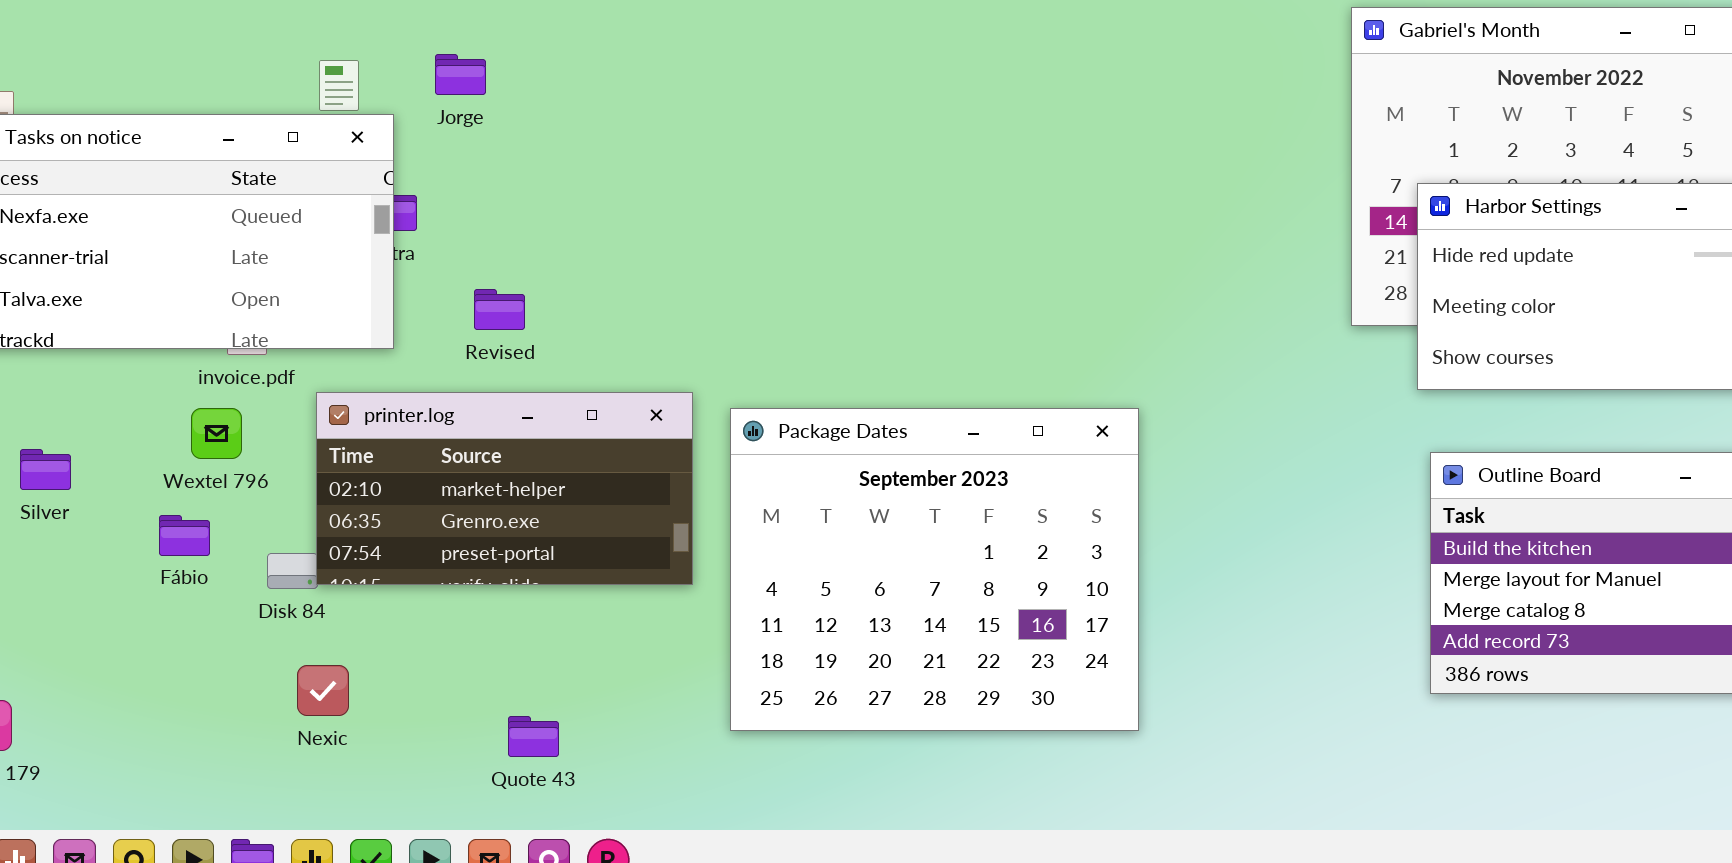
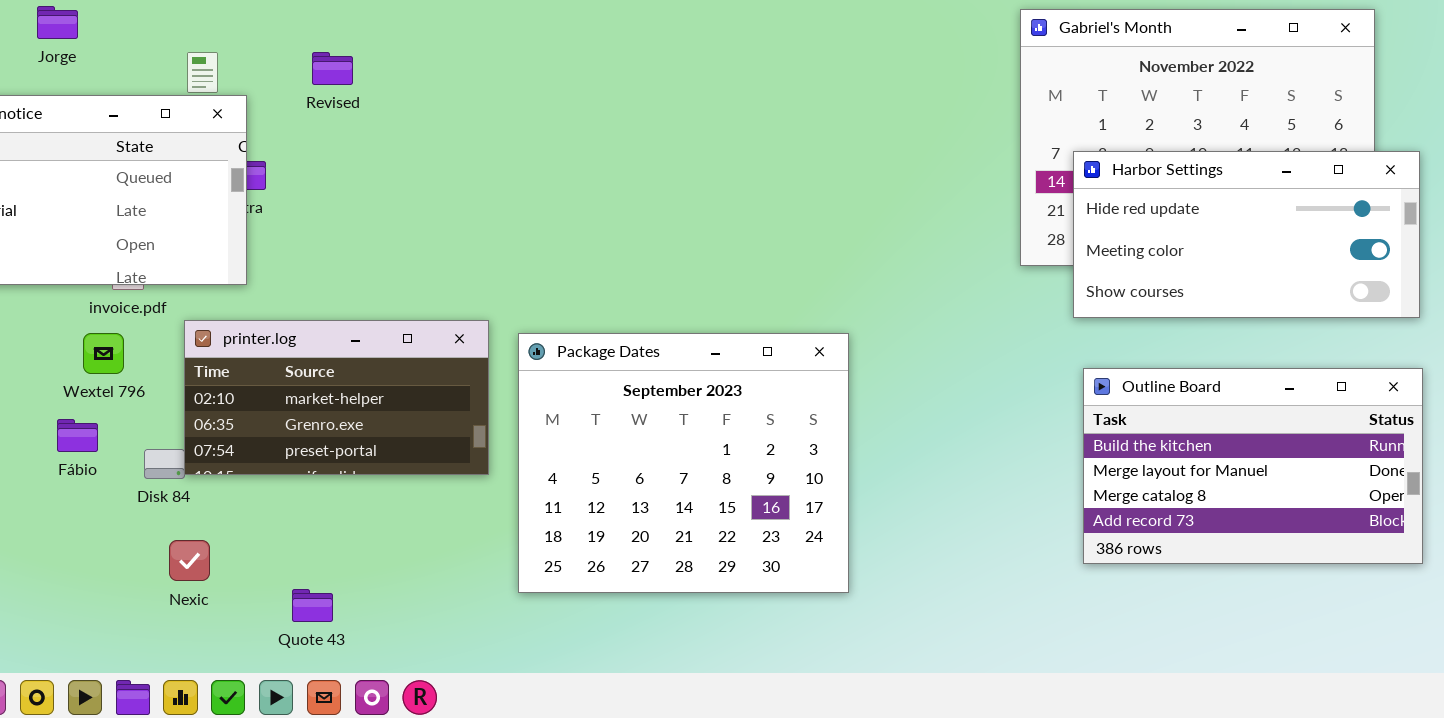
Jorge: [435,54,486,95] -> [37,6,78,39], moved
Revised: [474,289,525,330] -> [312,52,353,85], moved
Quote 43: [508,716,559,757] -> [292,589,333,622], moved

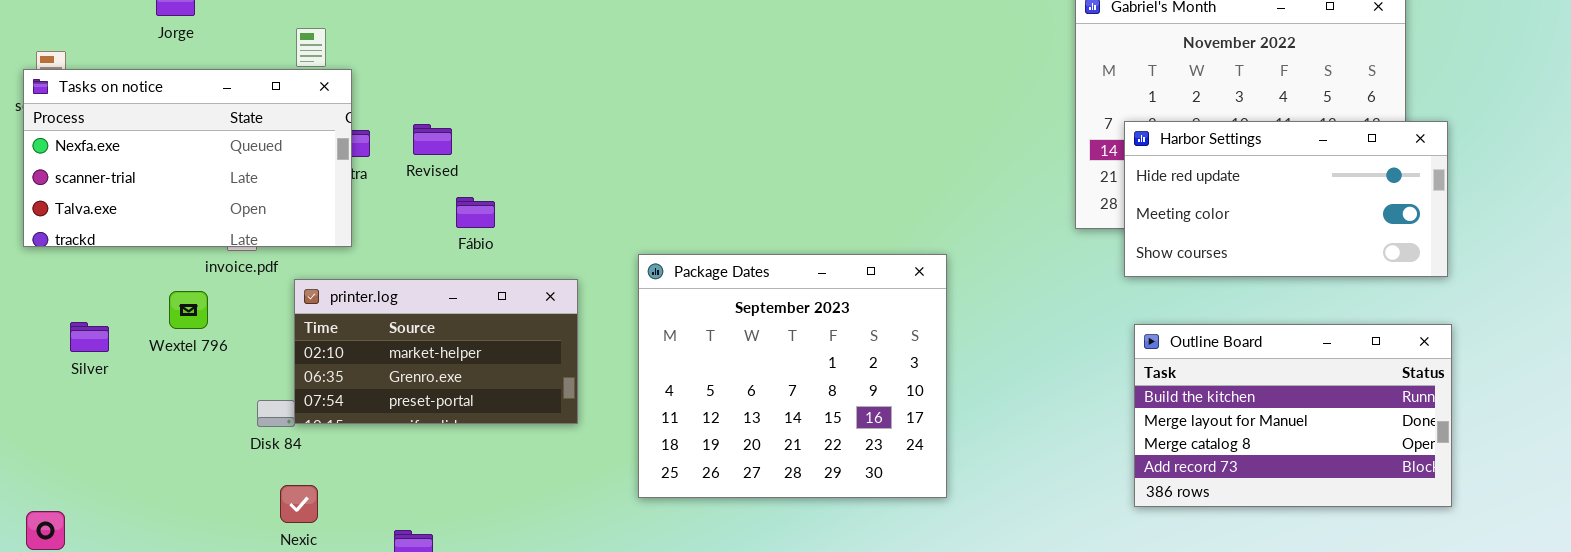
Revised: [312,52,353,85] -> [413,124,452,155], moved
Wextel 796: [83,333,124,374] -> [169,291,208,329], moved
Package Dates: [518,333,849,593] -> [638,254,947,498], moved
Fábio: [57,419,98,452] -> [456,197,495,228], moved

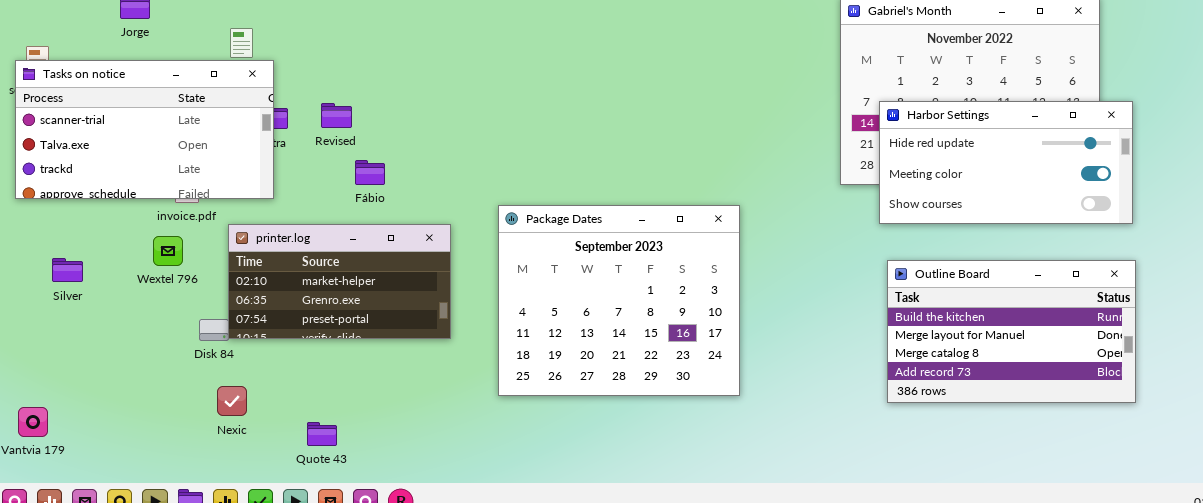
Tasks on notice: [23,69,352,247] -> [15,60,274,199], scrolled down 1 row
Wextel 796: [169,291,208,329] -> [153,236,183,266], moved

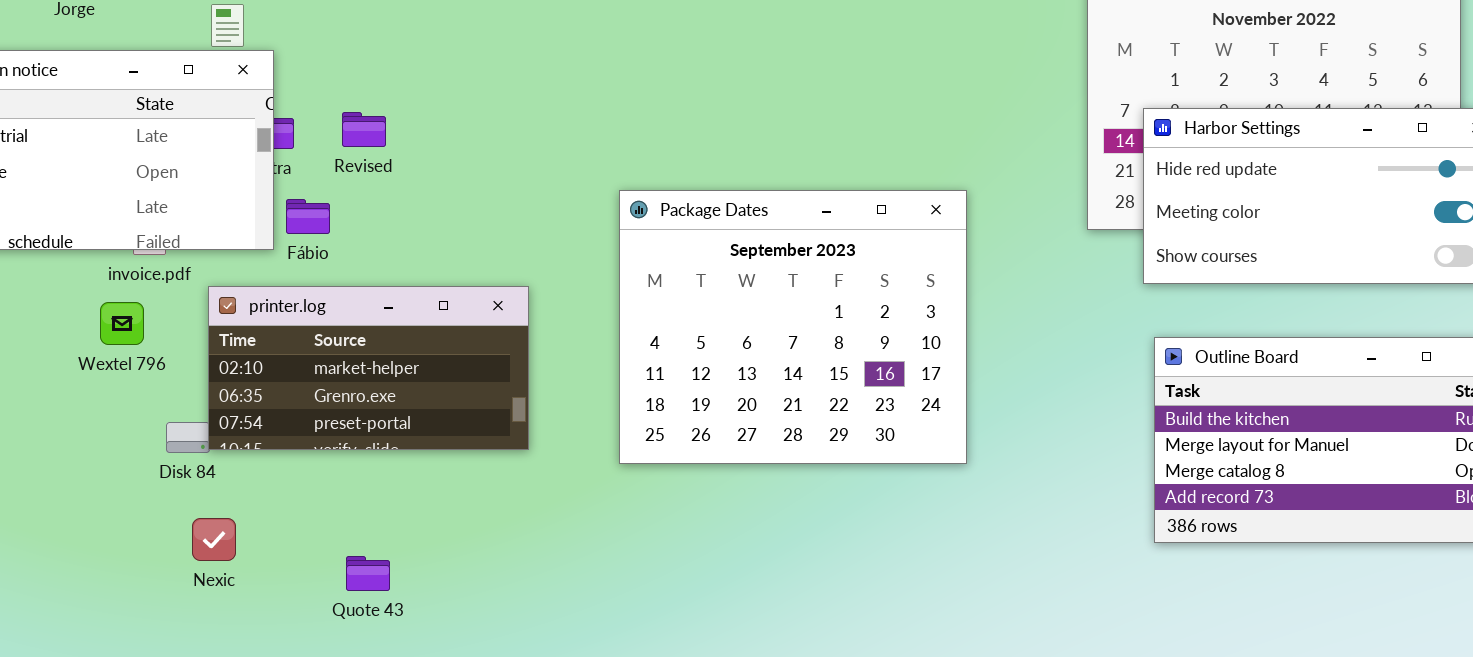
Fábio: [355,160,385,185] -> [286,199,330,234], moved
Package Dates: [498,205,740,396] -> [619,190,967,464], moved
Quote 43: [307,422,337,446] -> [346,556,390,591], moved

